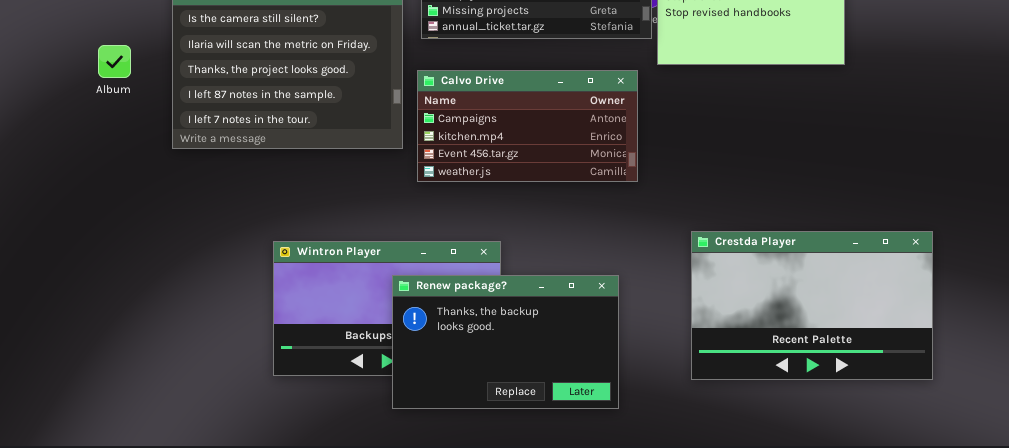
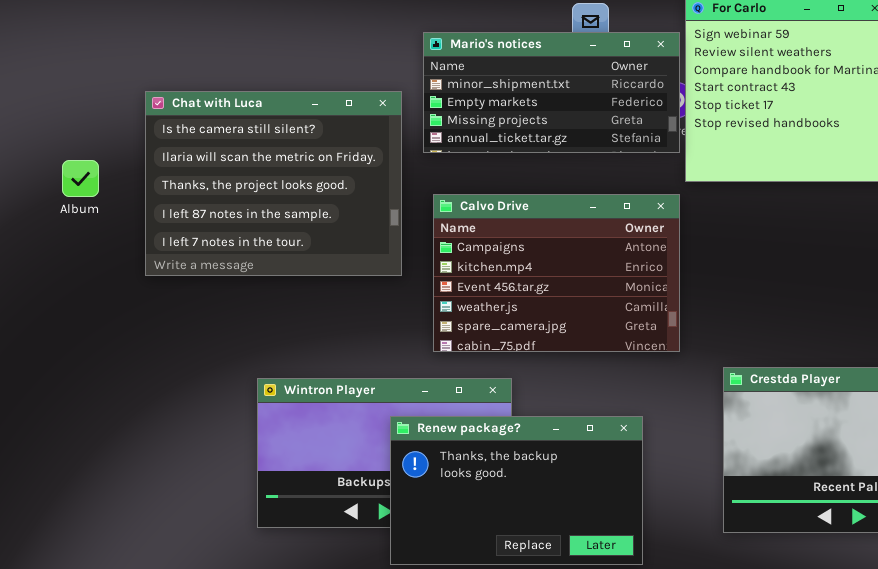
Calvo Drive: [417,70,638,182] -> [433,194,680,352], moved, resized

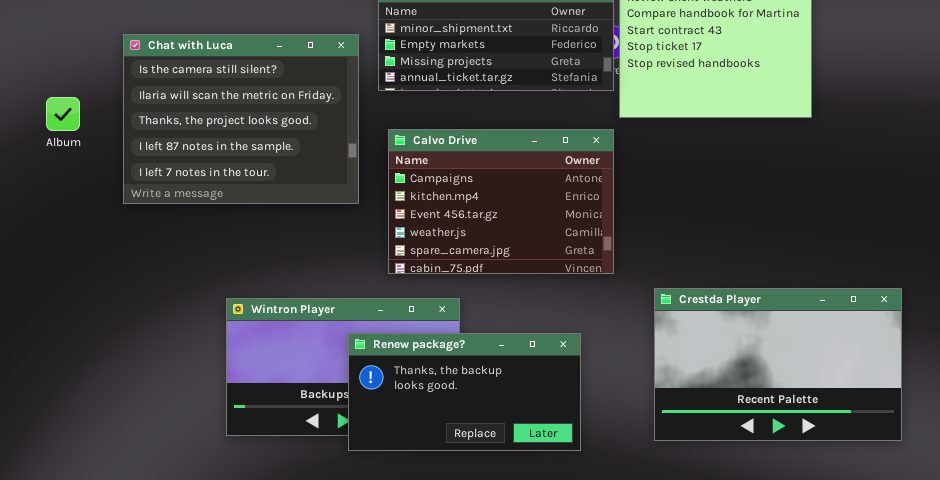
Renew package?: [390,416,643,565] -> [348,333,581,451], resized

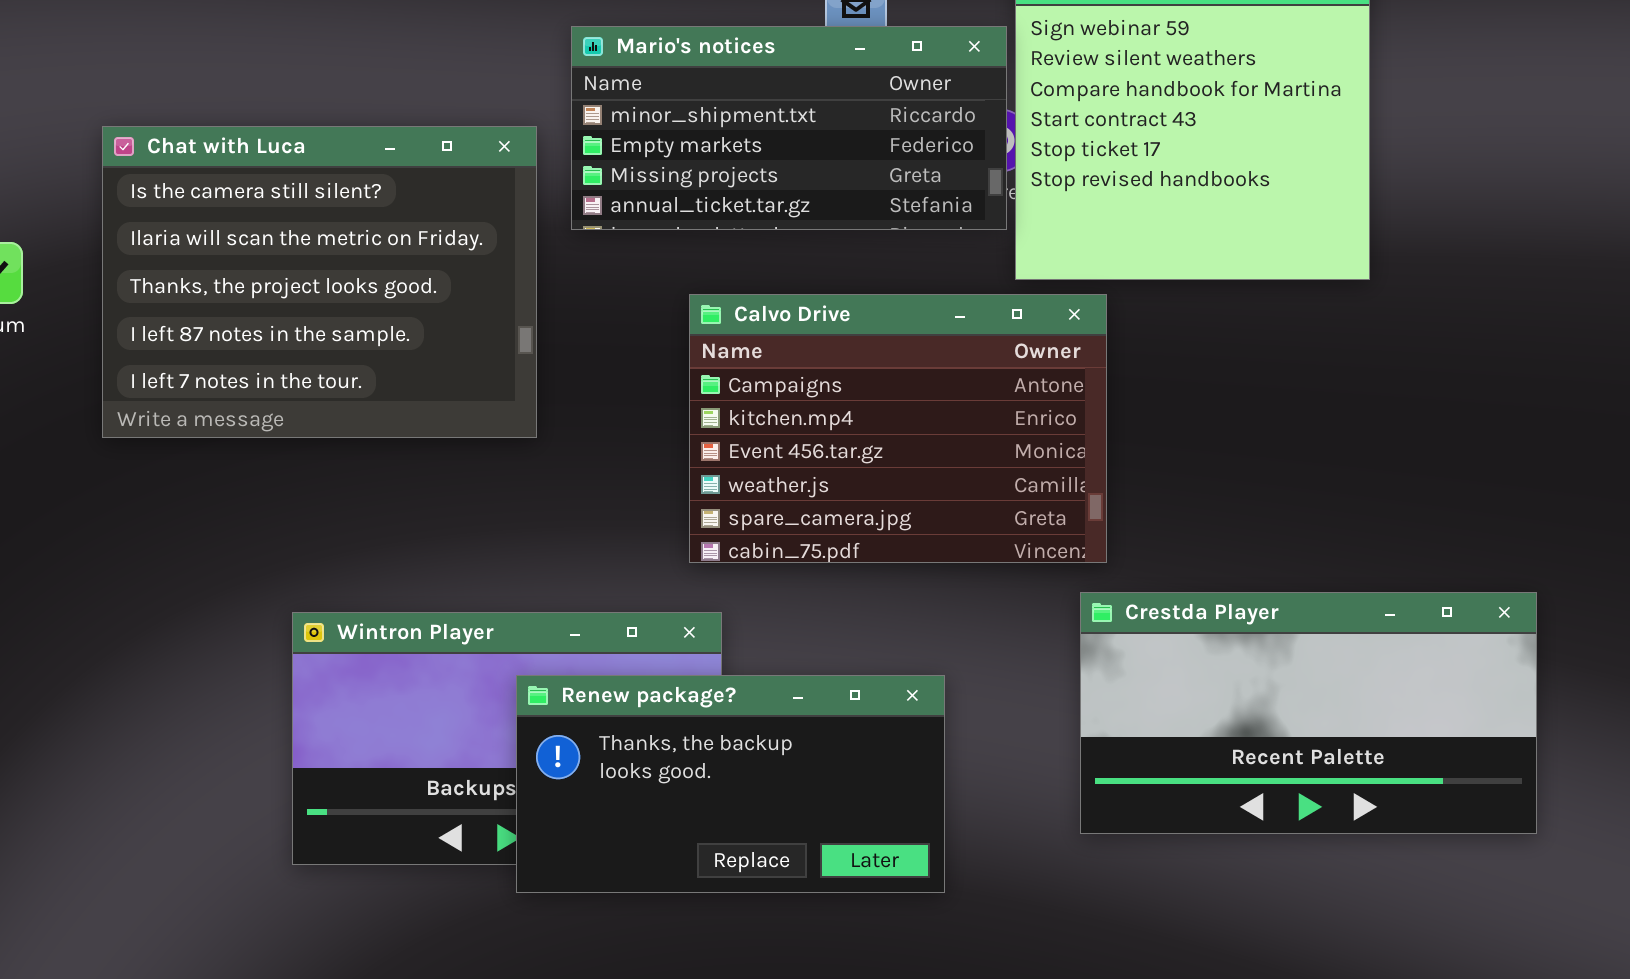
Calvo Drive: [388,129,614,274] -> [689,294,1107,563], moved
Crestda Player: [654,288,902,441] -> [1080,592,1537,834], resized

